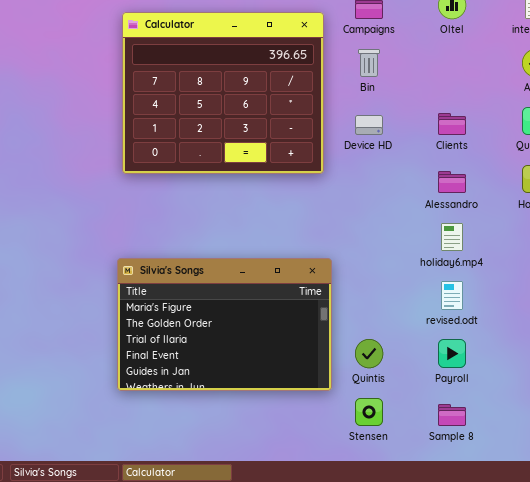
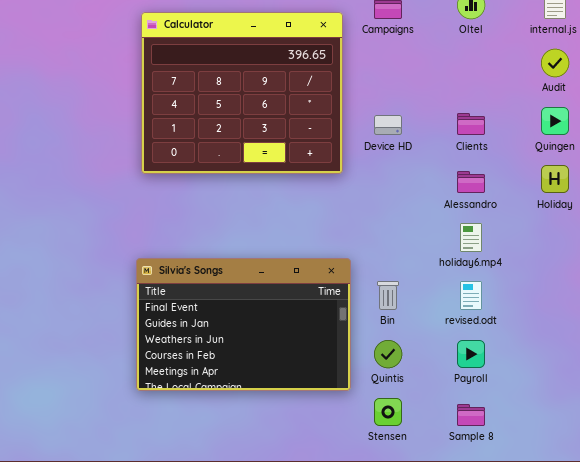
Bin: [358,49,380,77] -> [377,281,399,310], moved
Silvia's Songs: [117,258,332,391] -> [136,258,351,391], scrolled down 3 rows

